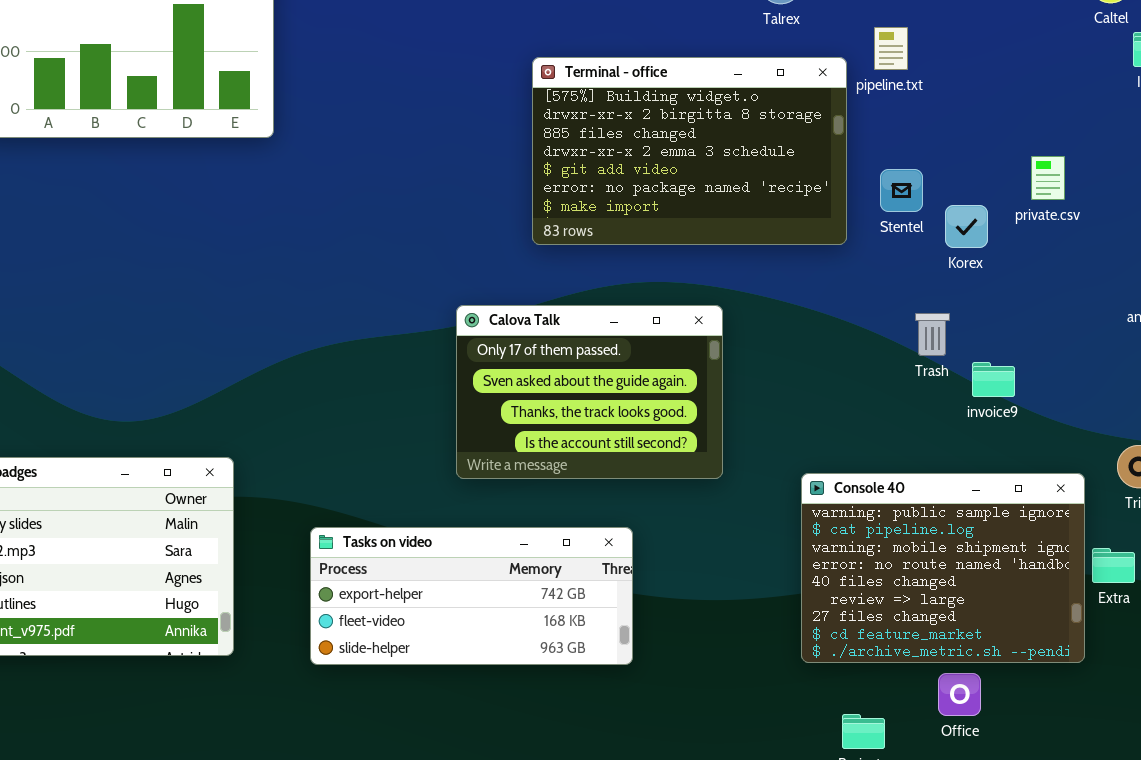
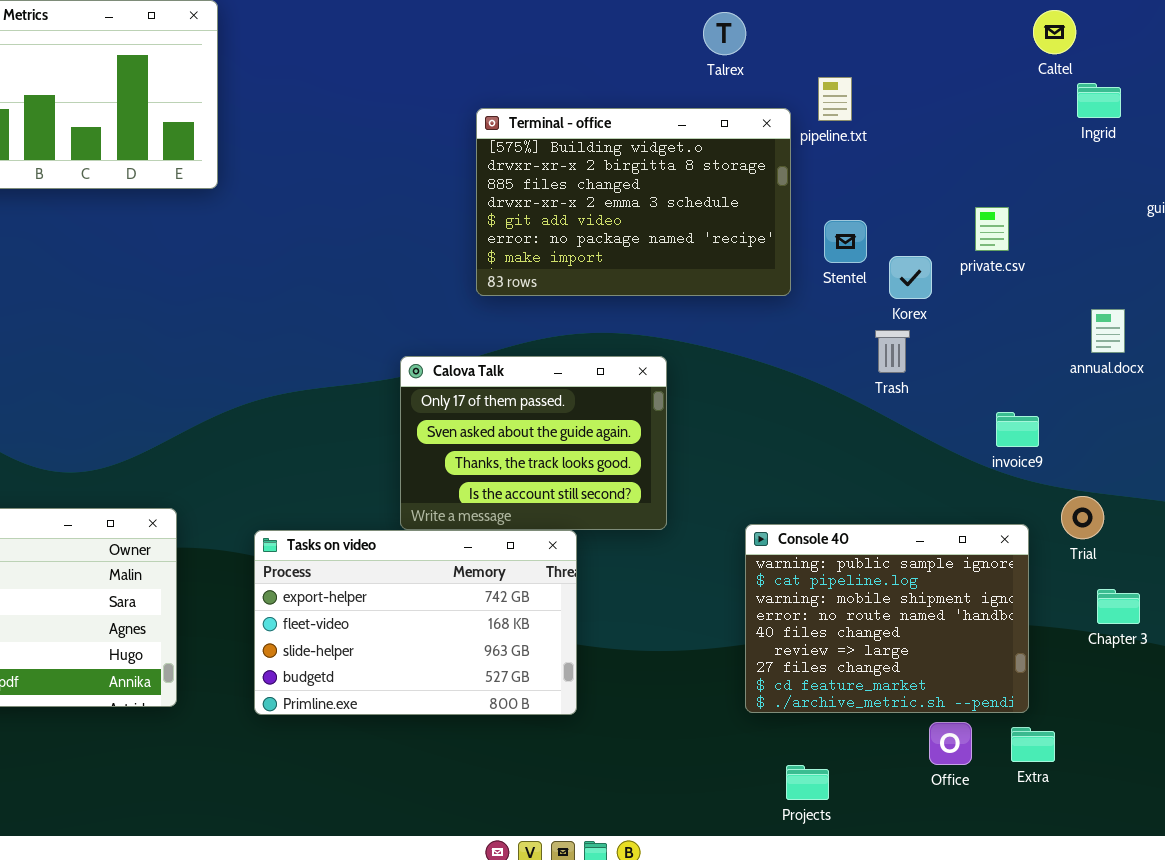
Trash: [915,313,950,356] -> [875,330,910,373], moved
invoice9: [972,362,1015,397] -> [996,412,1039,447], moved
Tasks on video: [310,527,633,665] -> [254,530,577,715], resized
Extra: [1092,548,1135,583] -> [1011,727,1055,762], moved
Office: [938,673,981,716] -> [929,722,972,765], moved

